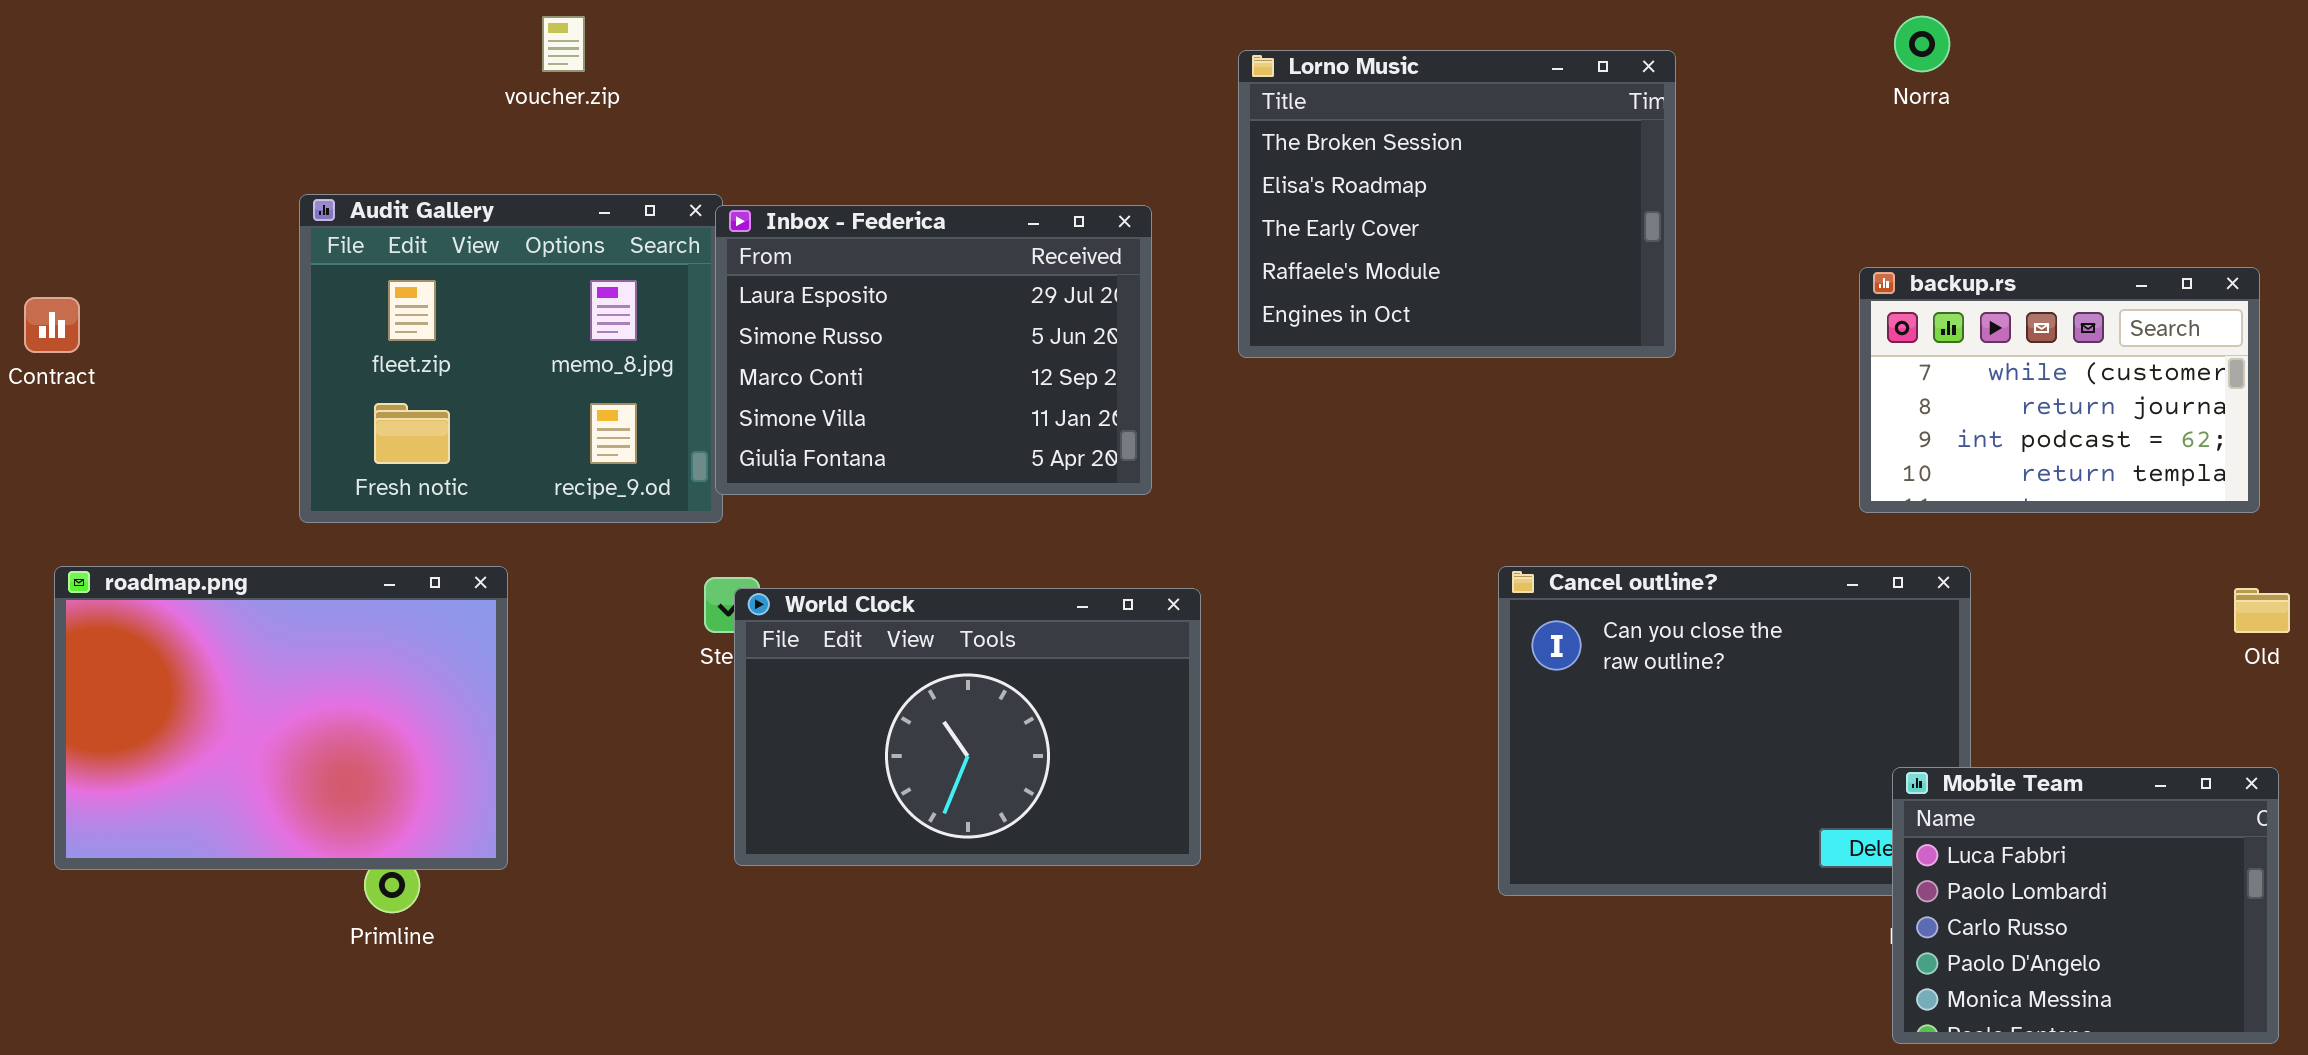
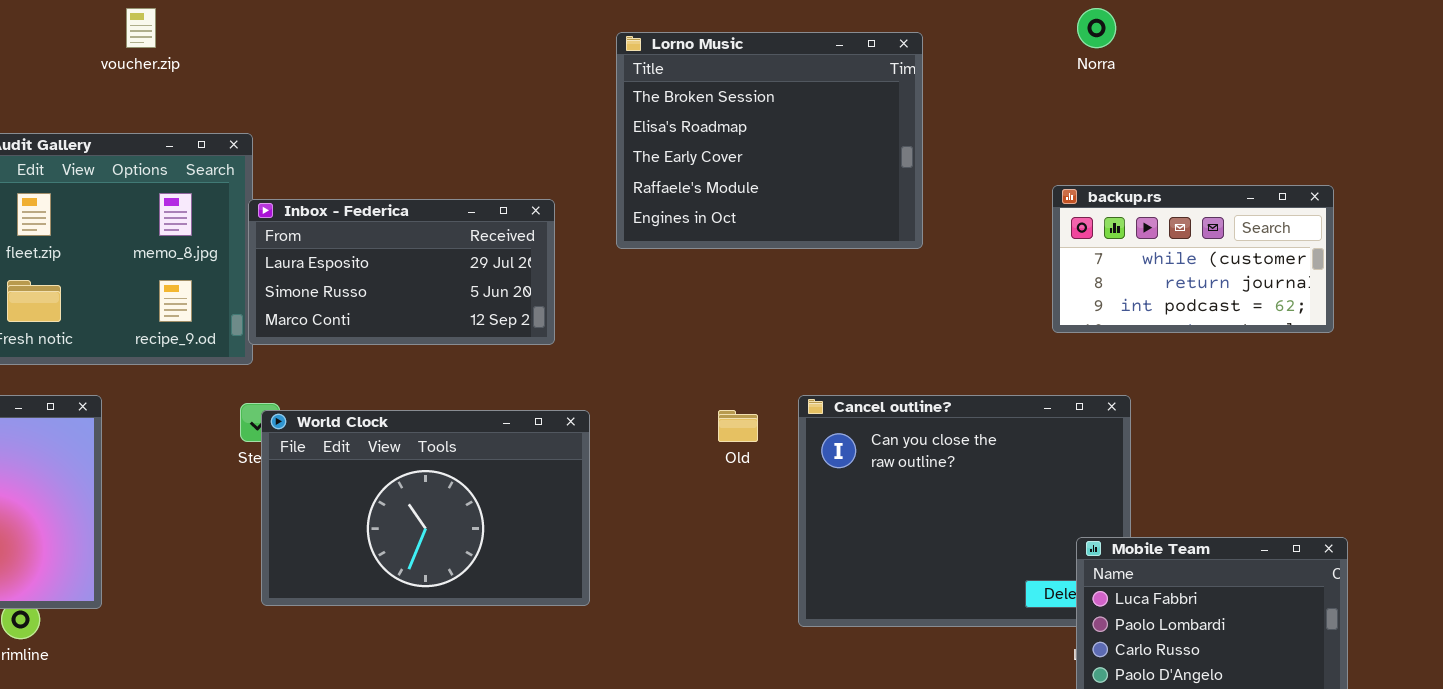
Inbox - Federica: [715,205,1152,495] -> [248,199,555,345], resized
backup.rs: [1859,267,2260,513] -> [1052,185,1334,333], resized
Old: [2234,588,2290,633] -> [718,410,758,442], moved

